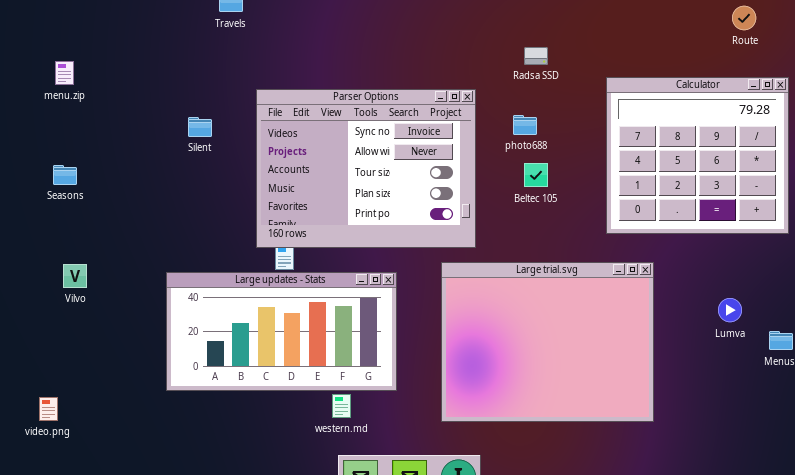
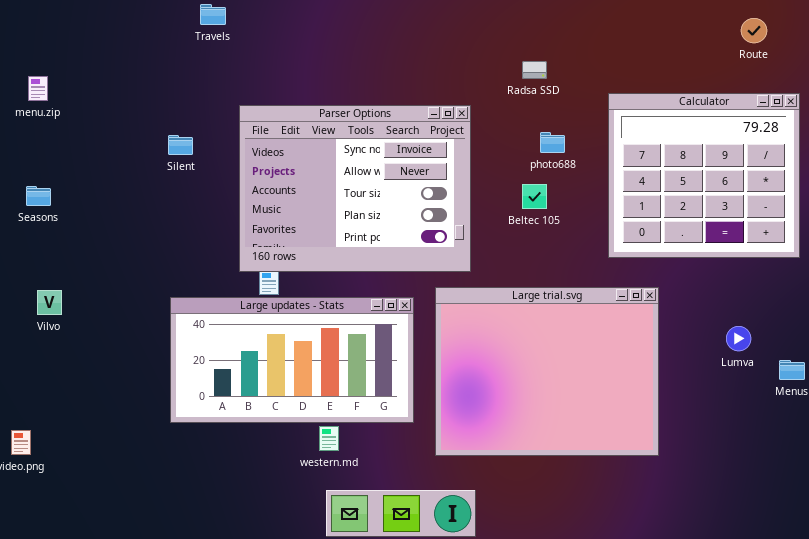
photo688: [513,115,537,135] -> [540,132,565,153], moved
Large updates - Stats: [166,272,397,391] -> [170,297,414,423], moved

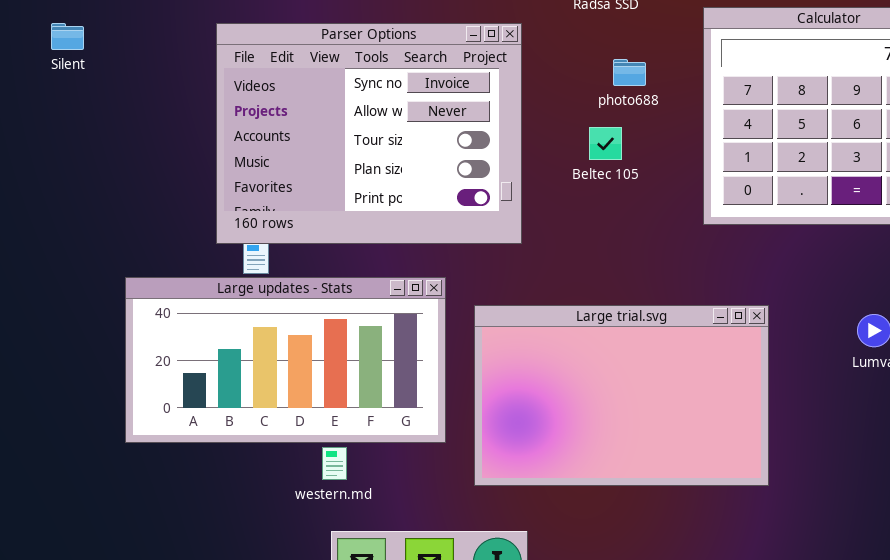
Silent: [168,135,193,155] -> [51,23,84,50], moved
Large trial.svg: [435,287,659,456] -> [474,305,769,486], resized

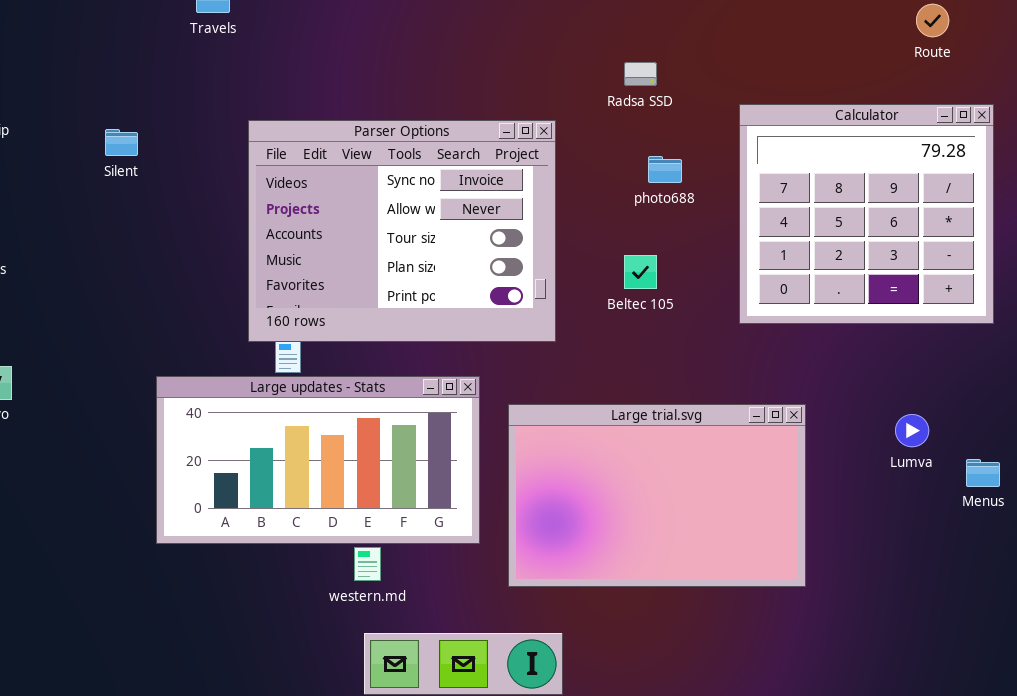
Silent: [51,23,84,50] -> [105,129,138,156], moved
Beltec 105: [589,127,622,160] -> [624,255,657,289], moved

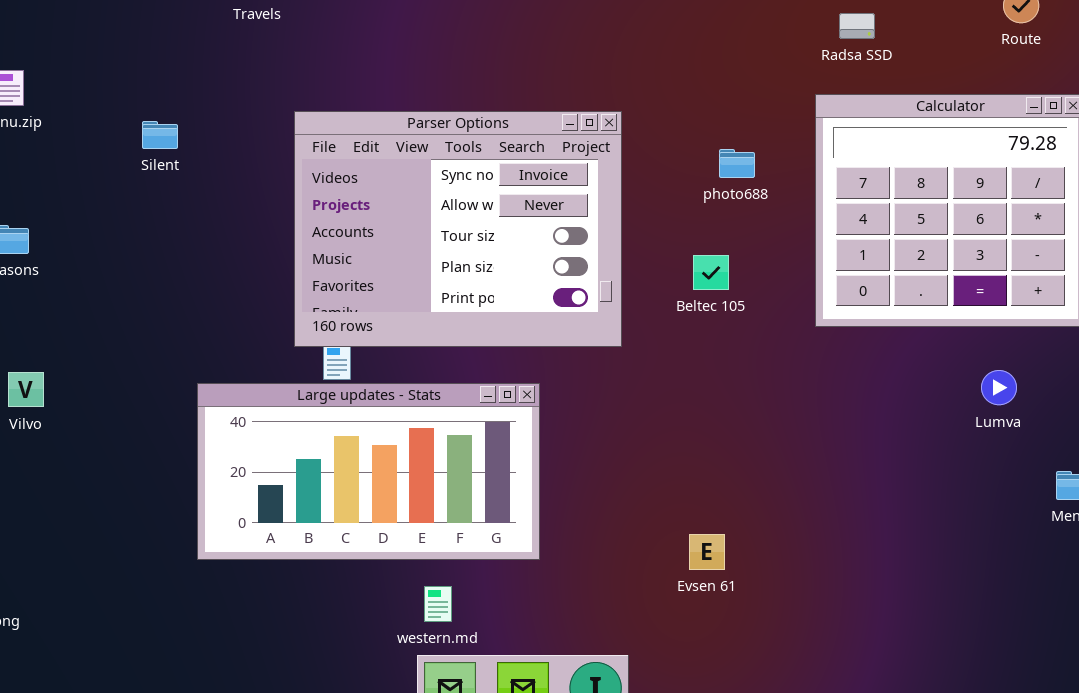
Radsa SSD: [624,62,657,86] -> [839,13,875,39], moved
Large trial.svg: [508,404,806,587] -> none, closed
Lumva: [895,414,929,447] -> [981,370,1017,405], moved
western.md: [354,547,381,581] -> [424,586,452,622], moved

